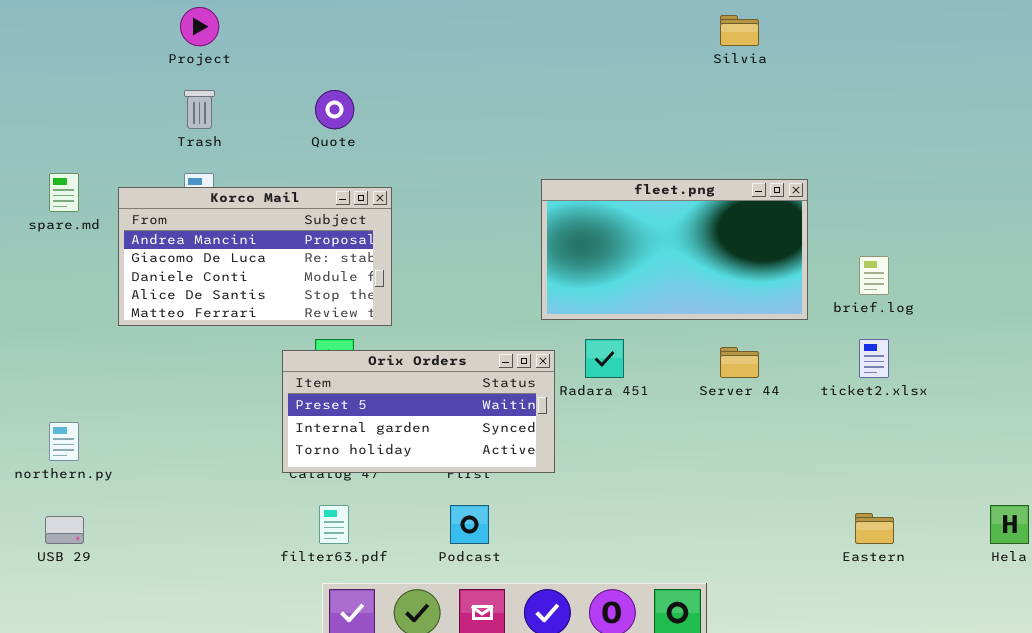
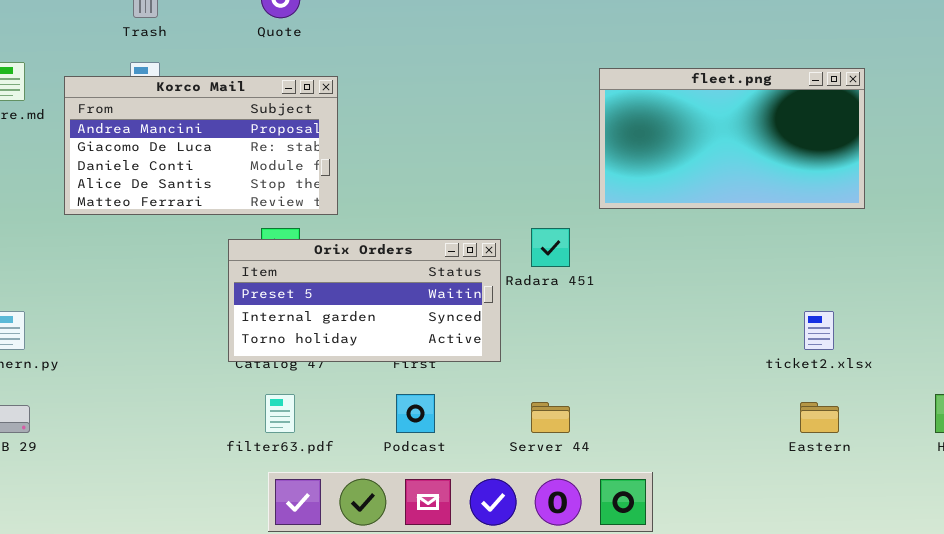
fleet.png: [541,179,808,320] -> [599,68,865,209], moved
ticket2.xlsx: [859,339,889,378] -> [804,311,834,350], moved
Server 44: [720,347,759,378] -> [531,402,570,433], moved

